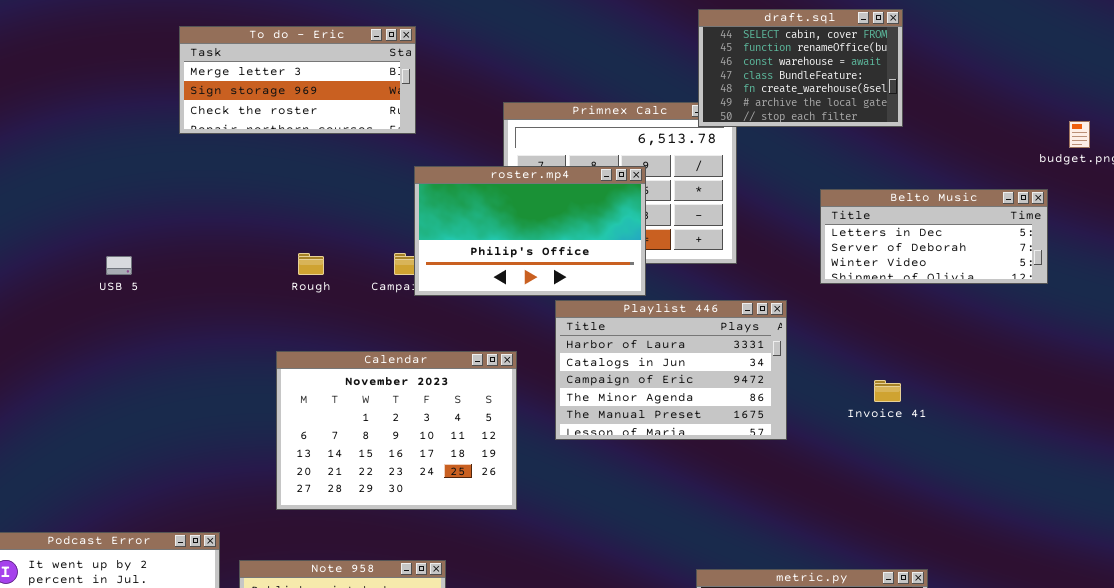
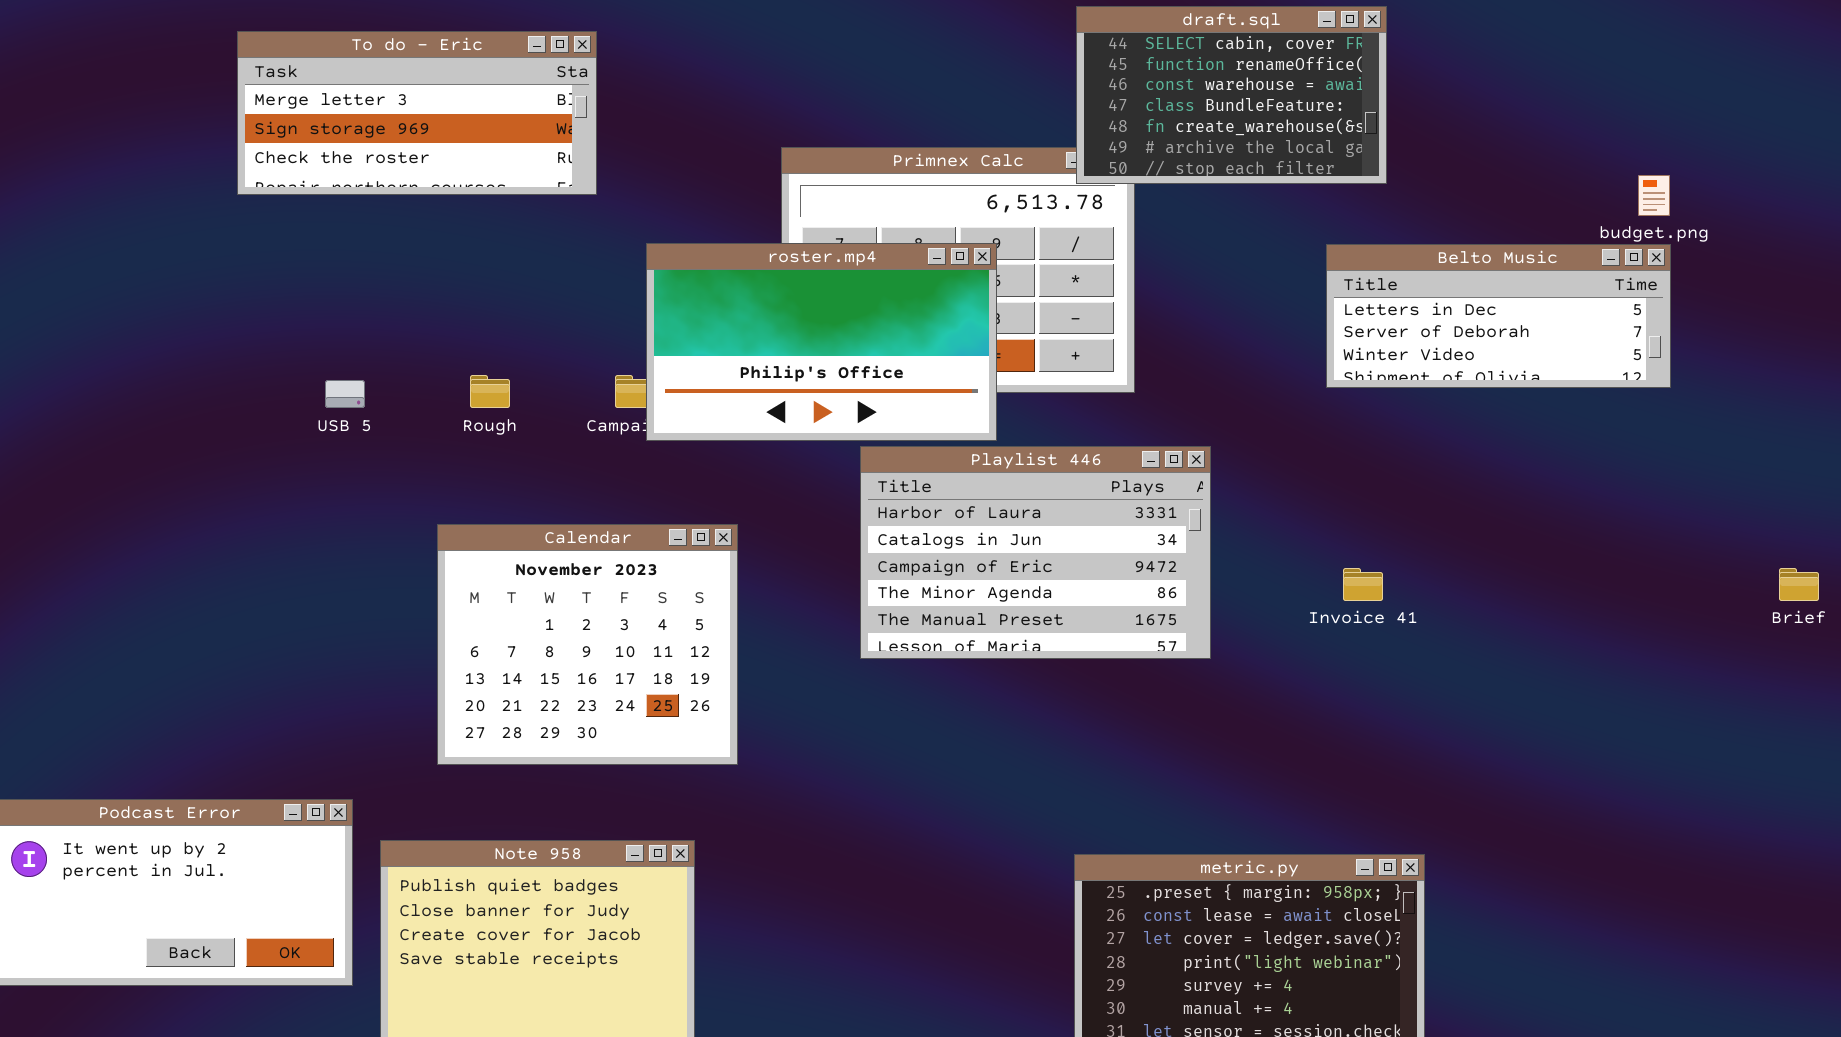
To do - Eric: [179,26,416,134] -> [237,31,597,195], moved
Belto Music: [820,189,1048,284] -> [1326,244,1671,388], moved
USB 5: [106,256,132,275] -> [325,380,365,408], moved
Calendar: [276,351,517,510] -> [437,524,738,765], resized

